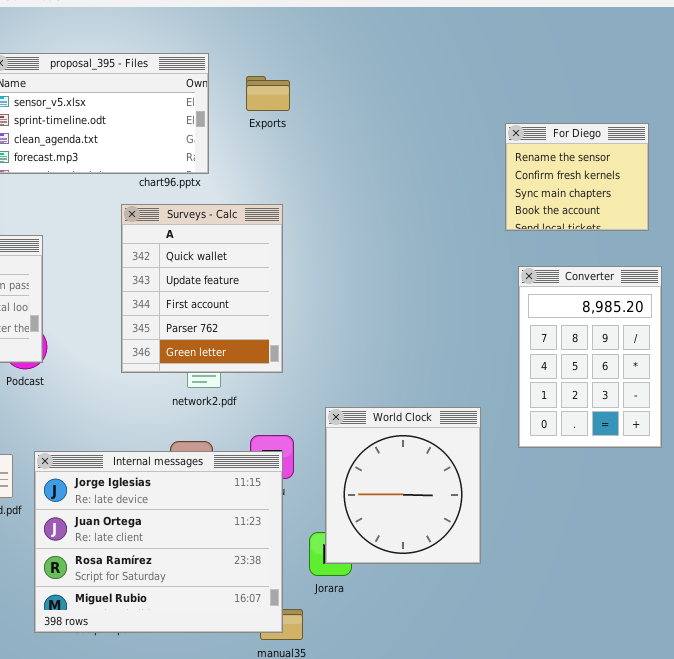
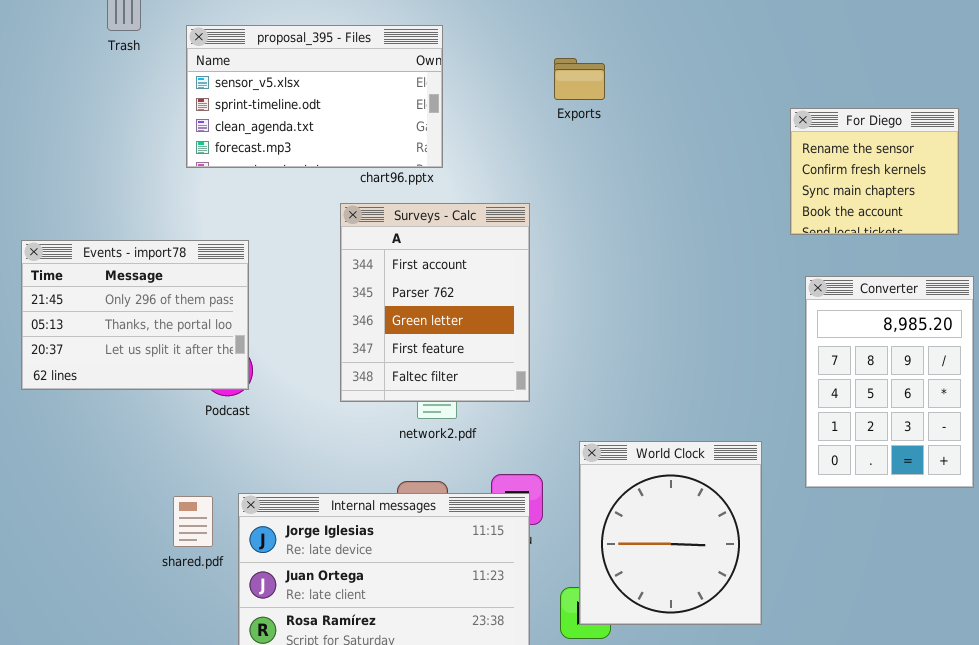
Exports: [246,76,290,111] -> [554,58,605,100], moved
Surveys - Calc: [121,204,283,373] -> [340,203,530,402], scrolled down 2 rows

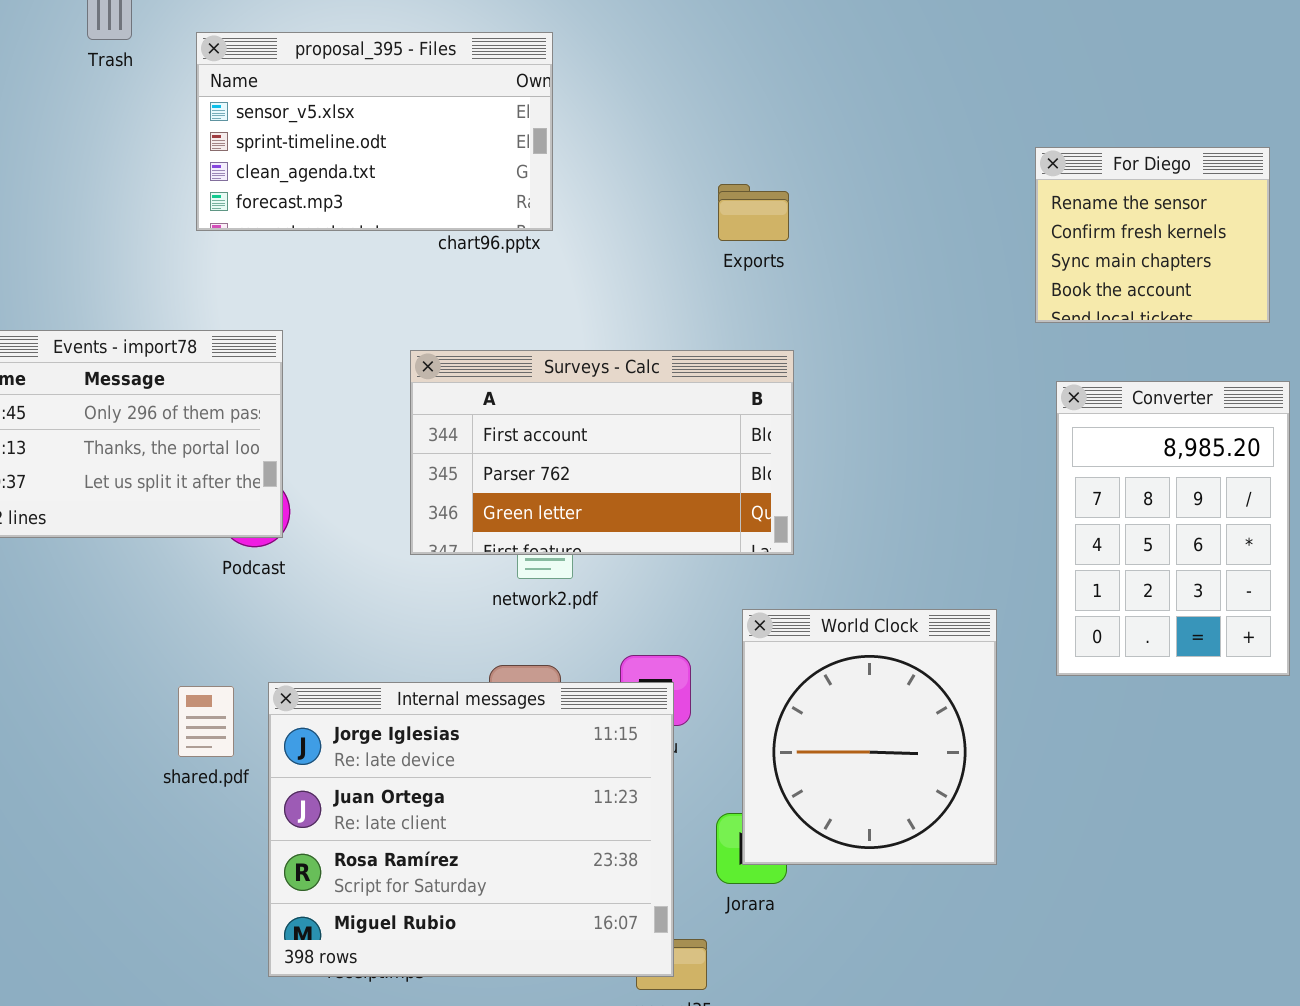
Exports: [554,58,605,100] -> [718,184,789,241], moved
Surveys - Calc: [340,203,530,402] -> [410,350,794,555], resized

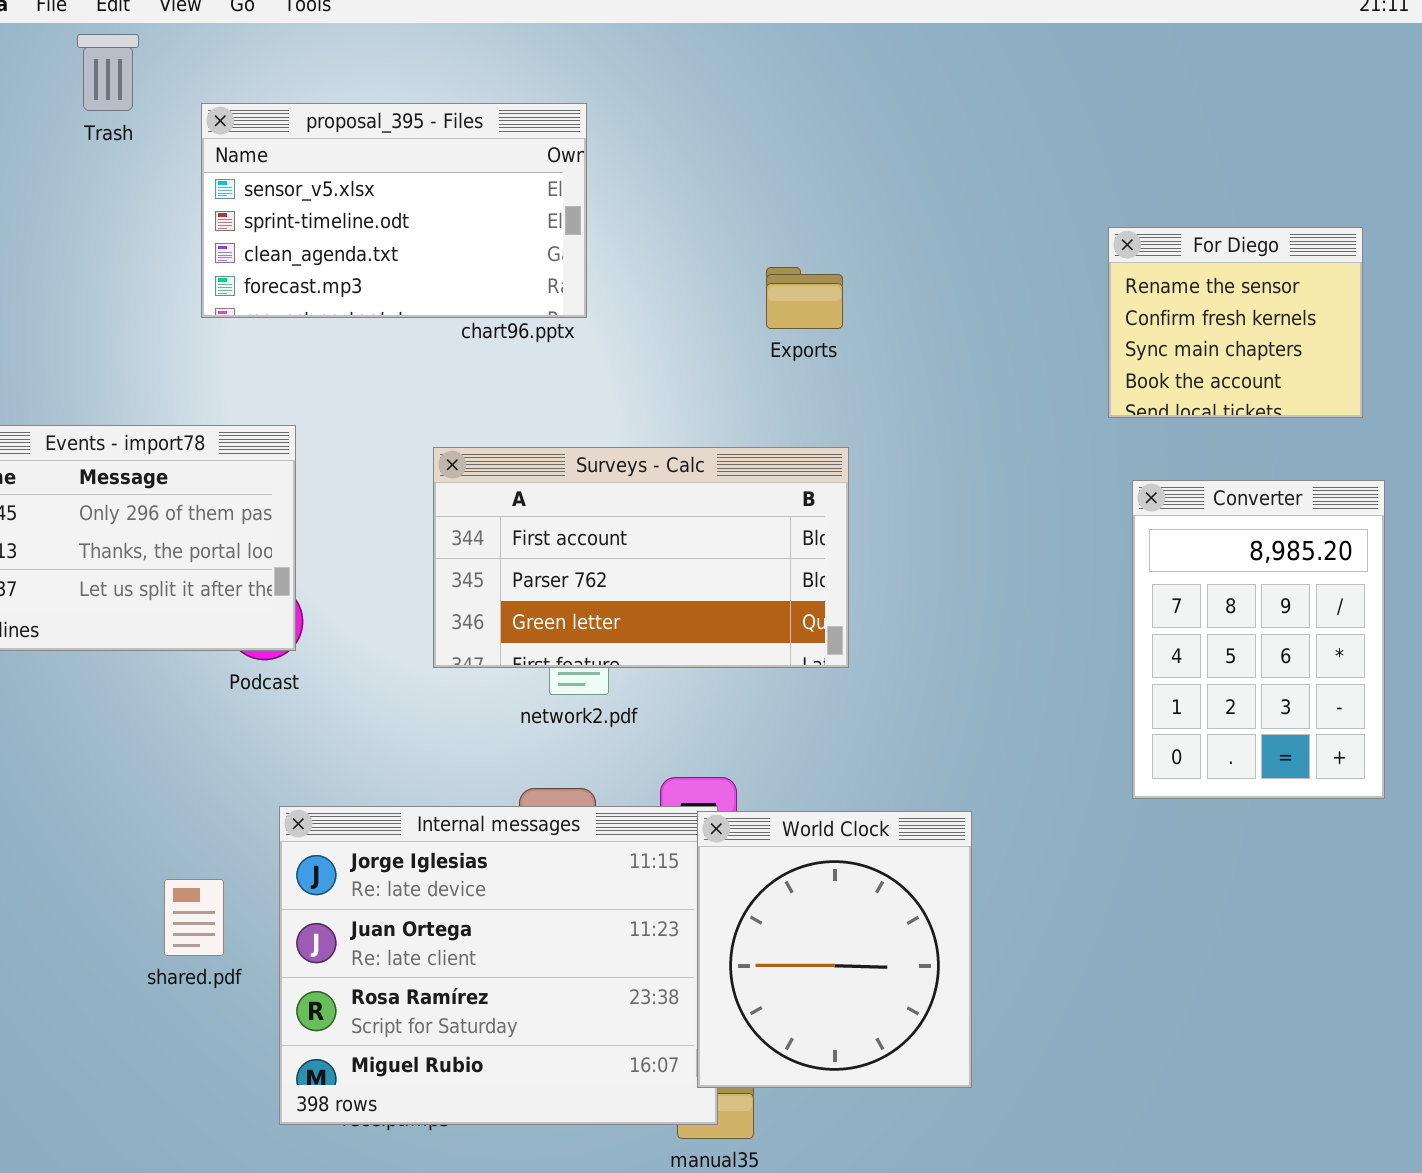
World Clock: [742,609,997,865] -> [697,811,972,1088], moved
shared.pdf: [178,686,234,757] -> [164,879,224,956], moved

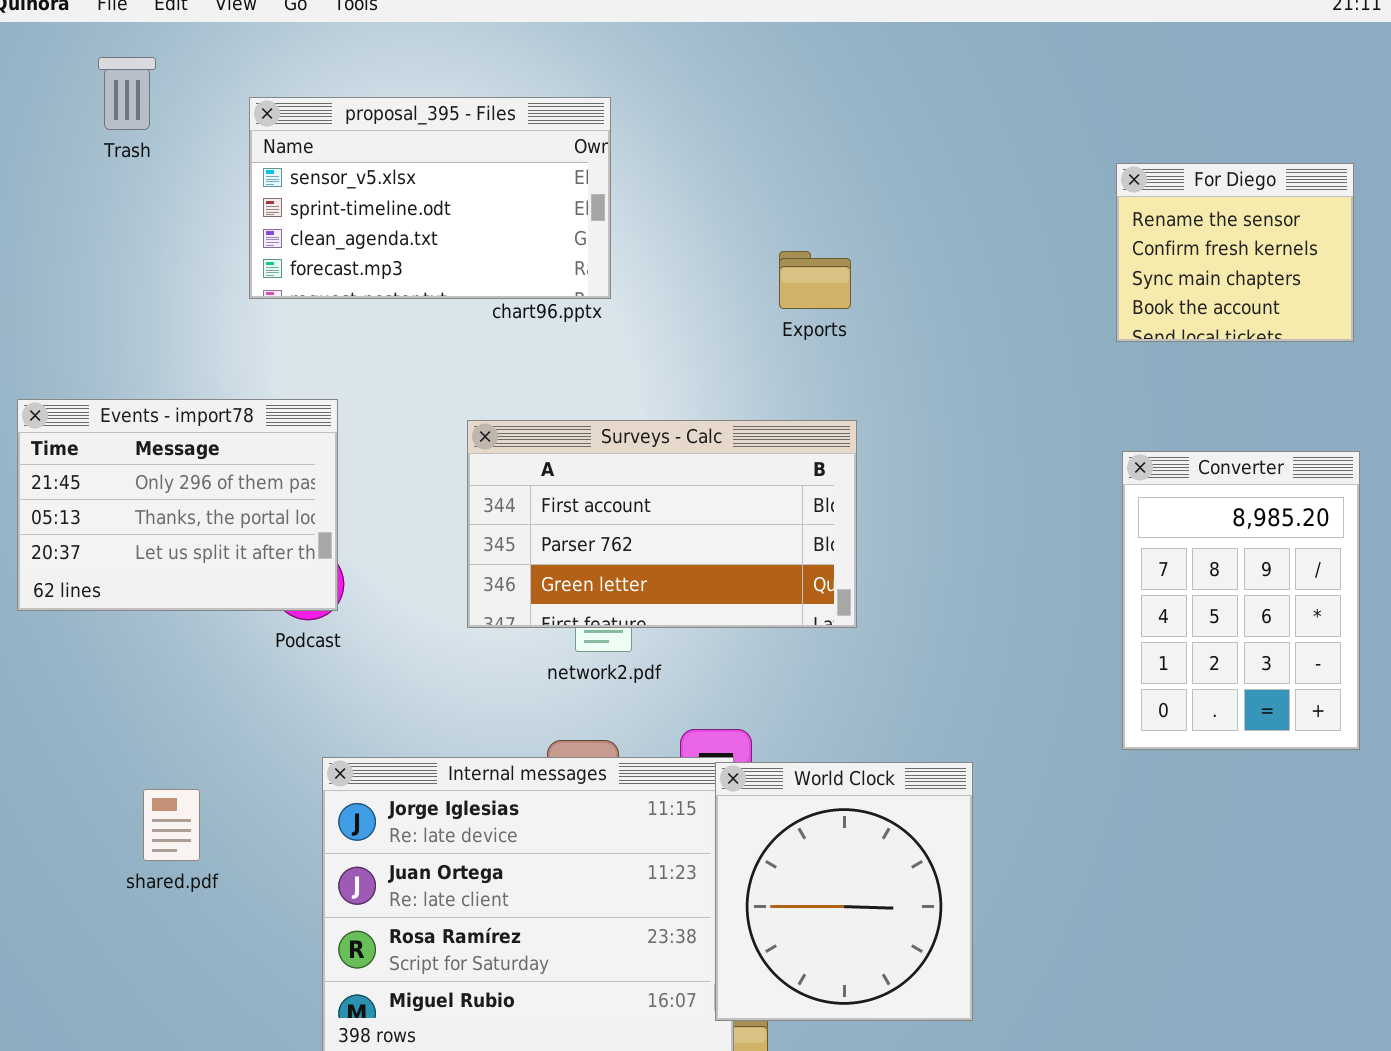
Trash: [77,34,139,111] -> [98,57,156,130], moved
For Diego: [1108,227,1363,418] -> [1116,163,1354,342], moved
shared.pdf: [164,879,224,956] -> [143,789,200,861], moved

